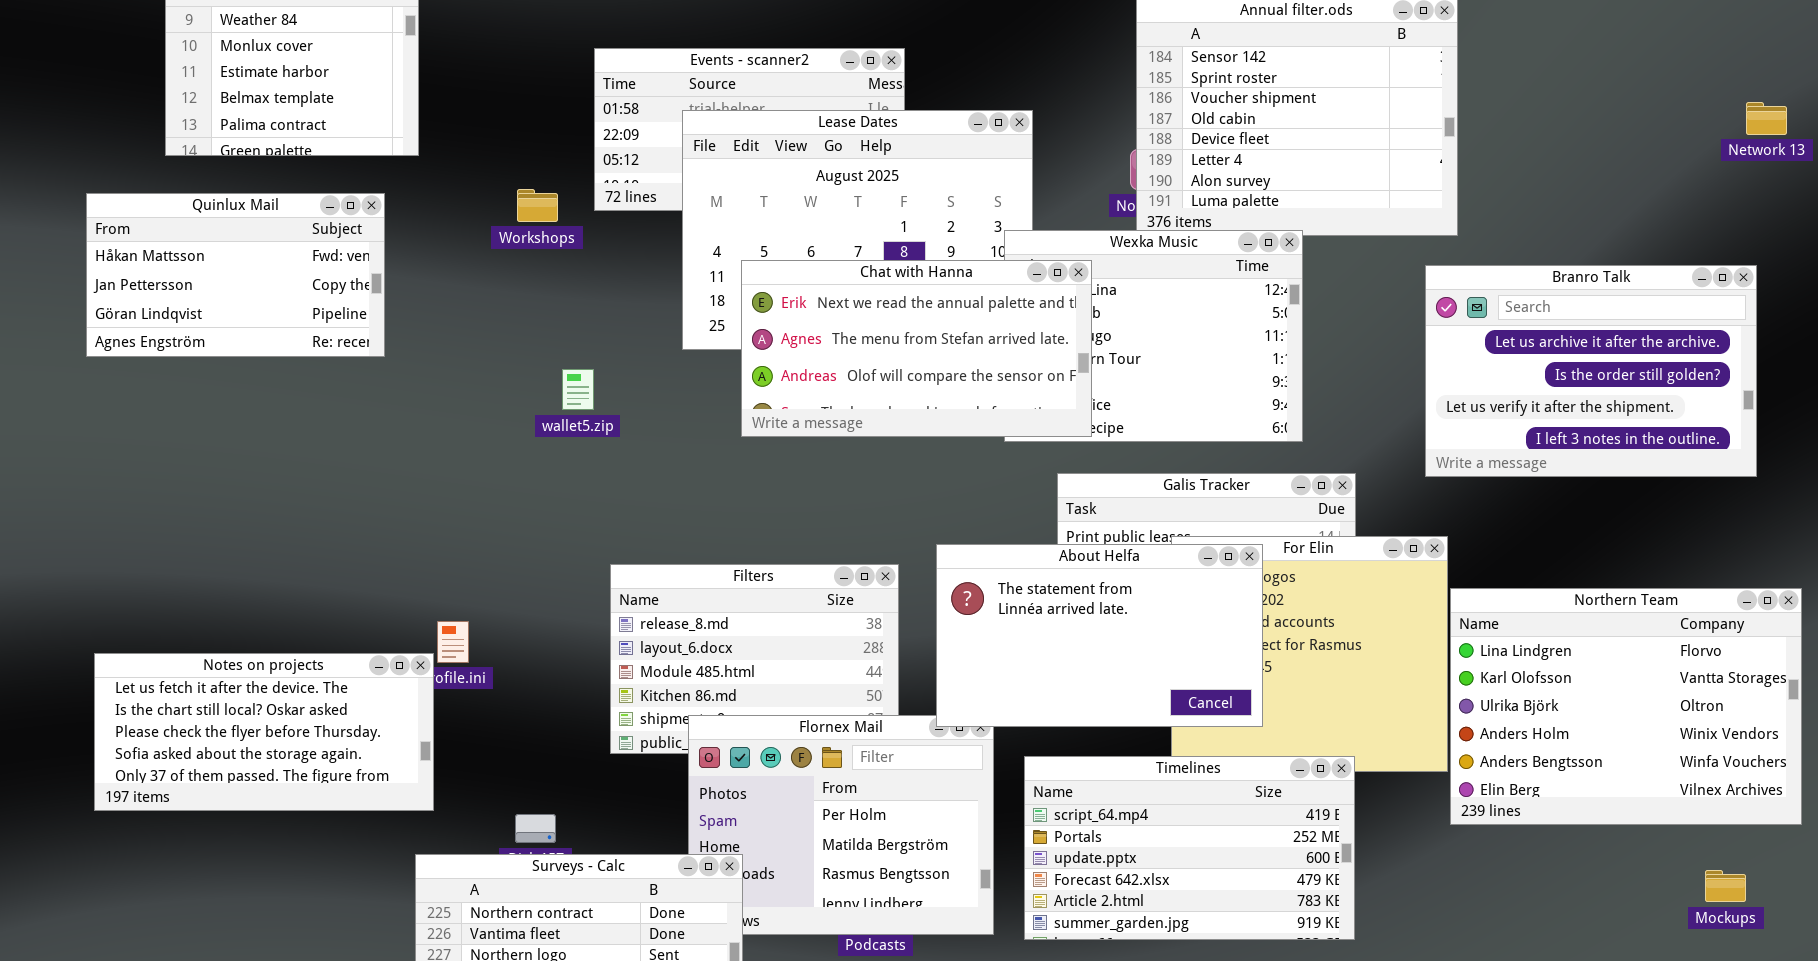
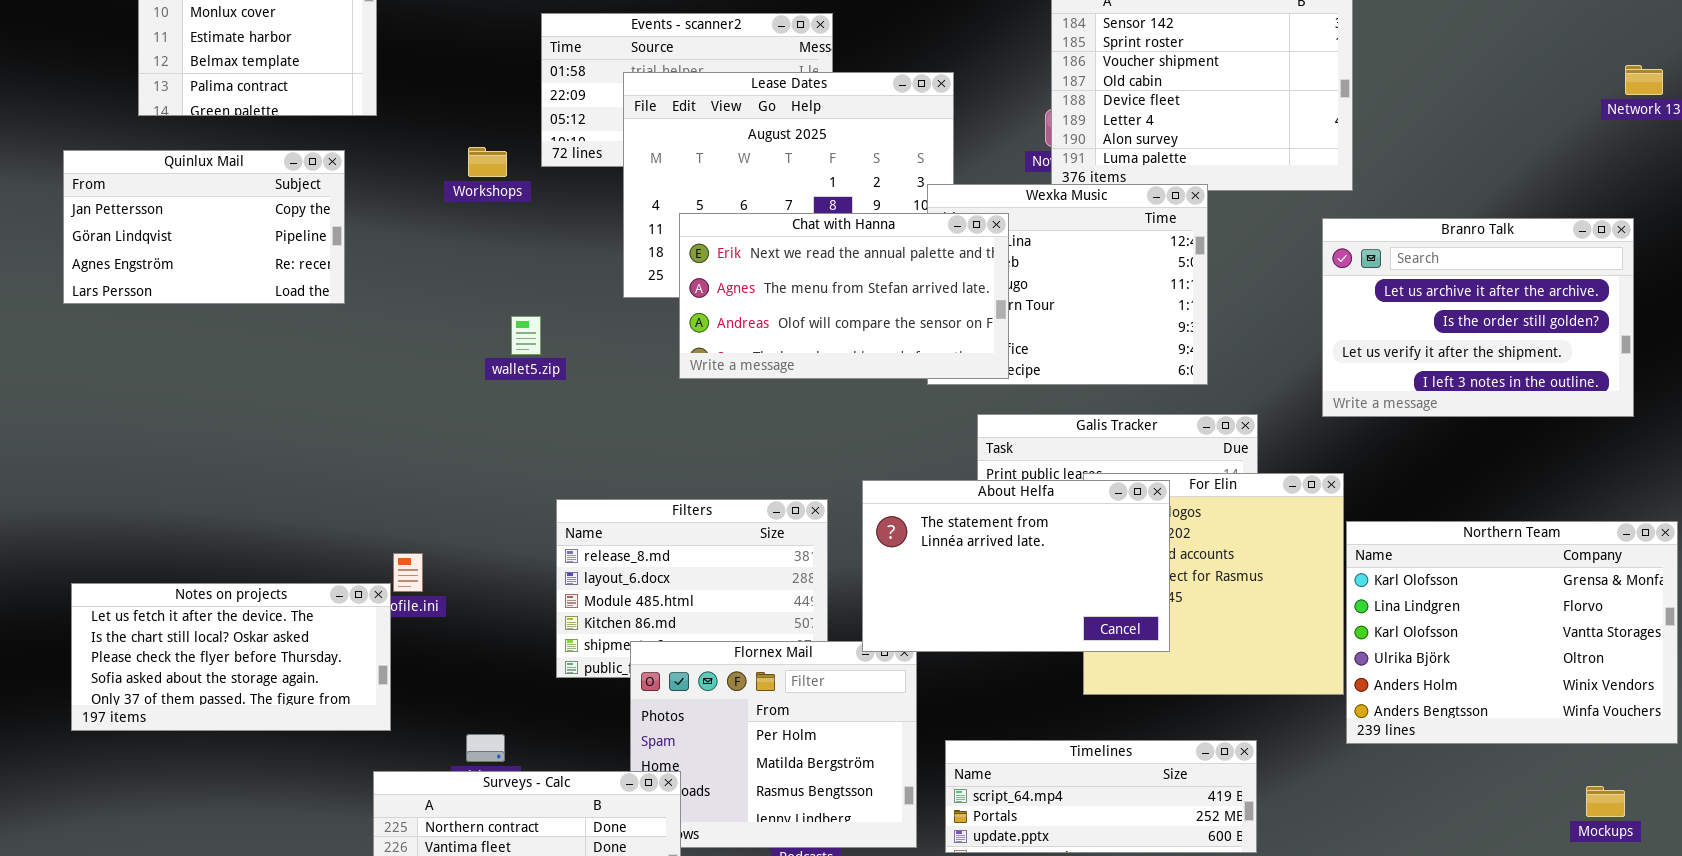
Quinlux Mail: [86,193,385,357] -> [63,150,345,304], scrolled down 1 row
Northern Team: [1450,588,1802,825] -> [1346,521,1678,744], scrolled up 1 row
Timelines: [1024,756,1355,940] -> [945,740,1257,853], resized

